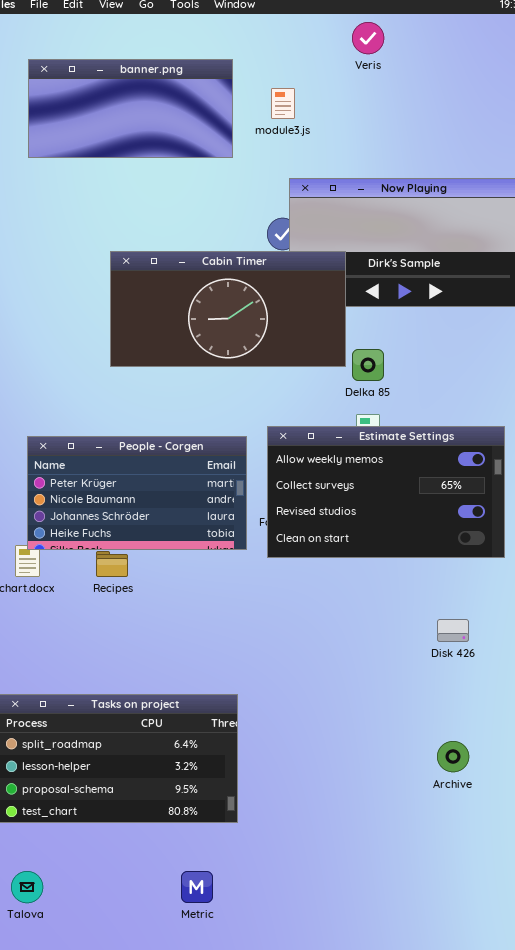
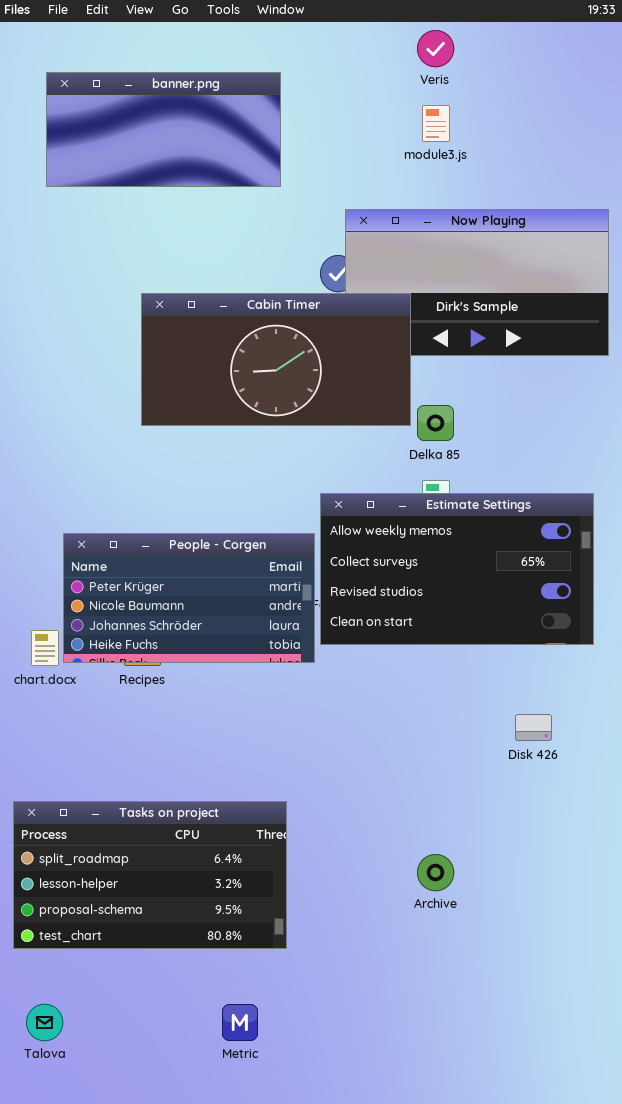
module3.js: [271,88,295,119] -> [422,105,450,142], moved
People - Corgen: [27,436,247,550] -> [63,533,315,663], moved
Archive: [437,741,469,772] -> [417,854,454,891], moved

